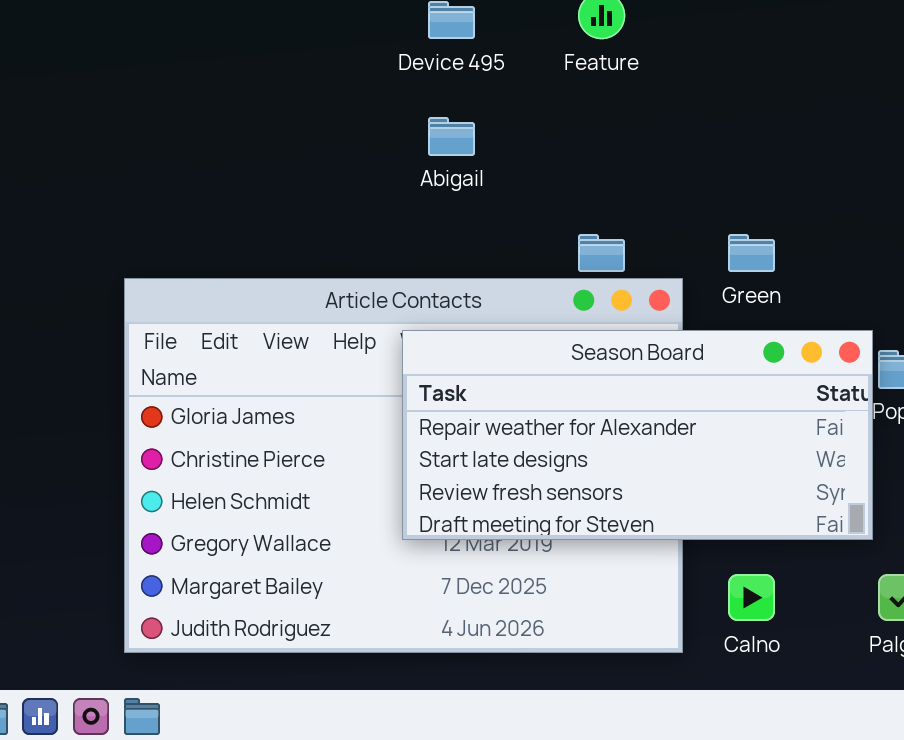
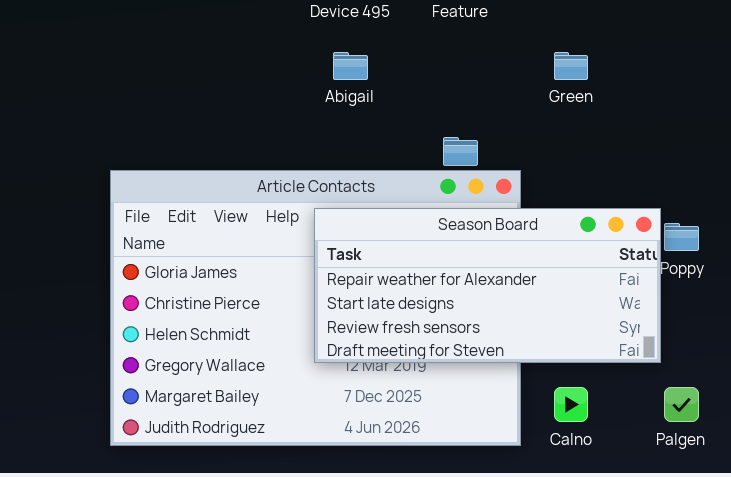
Green: [728,234,775,272] -> [554,52,588,80], moved

